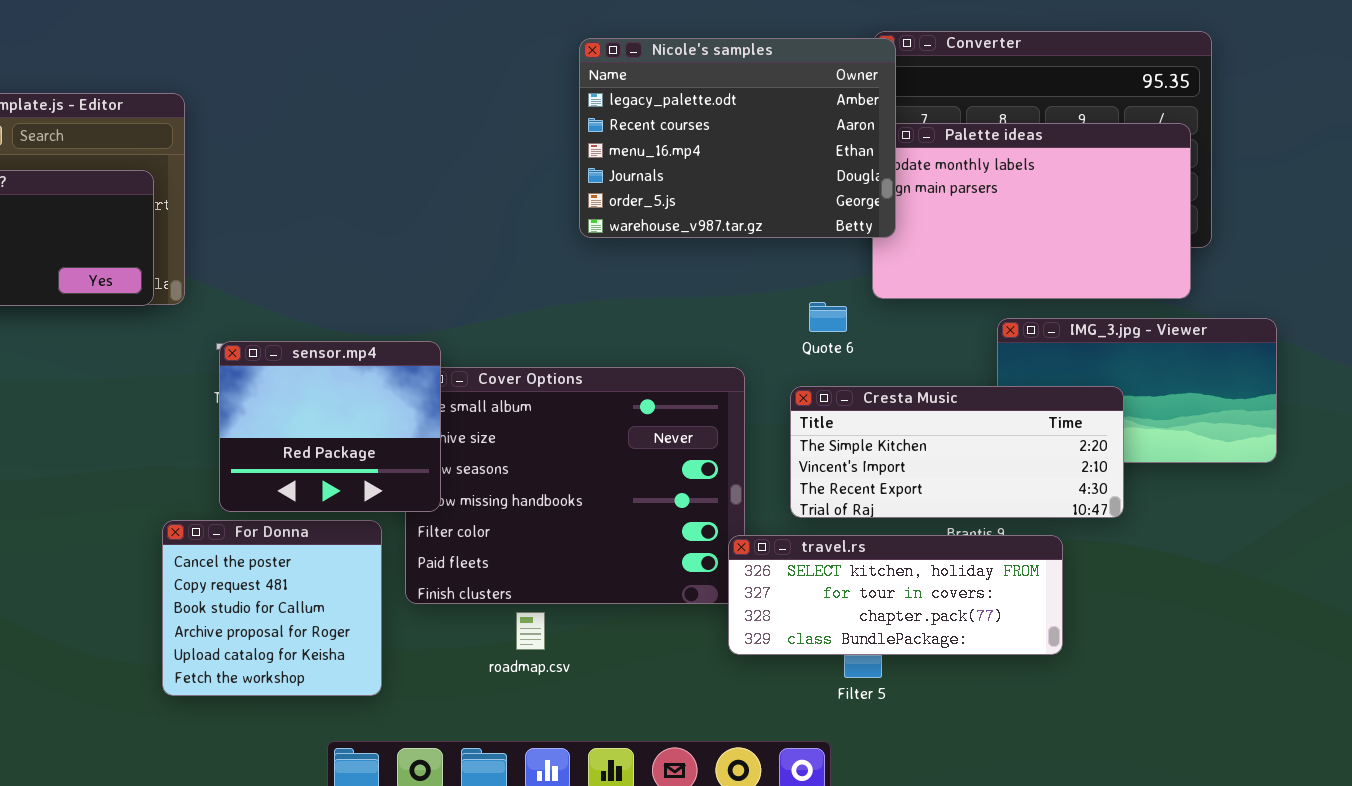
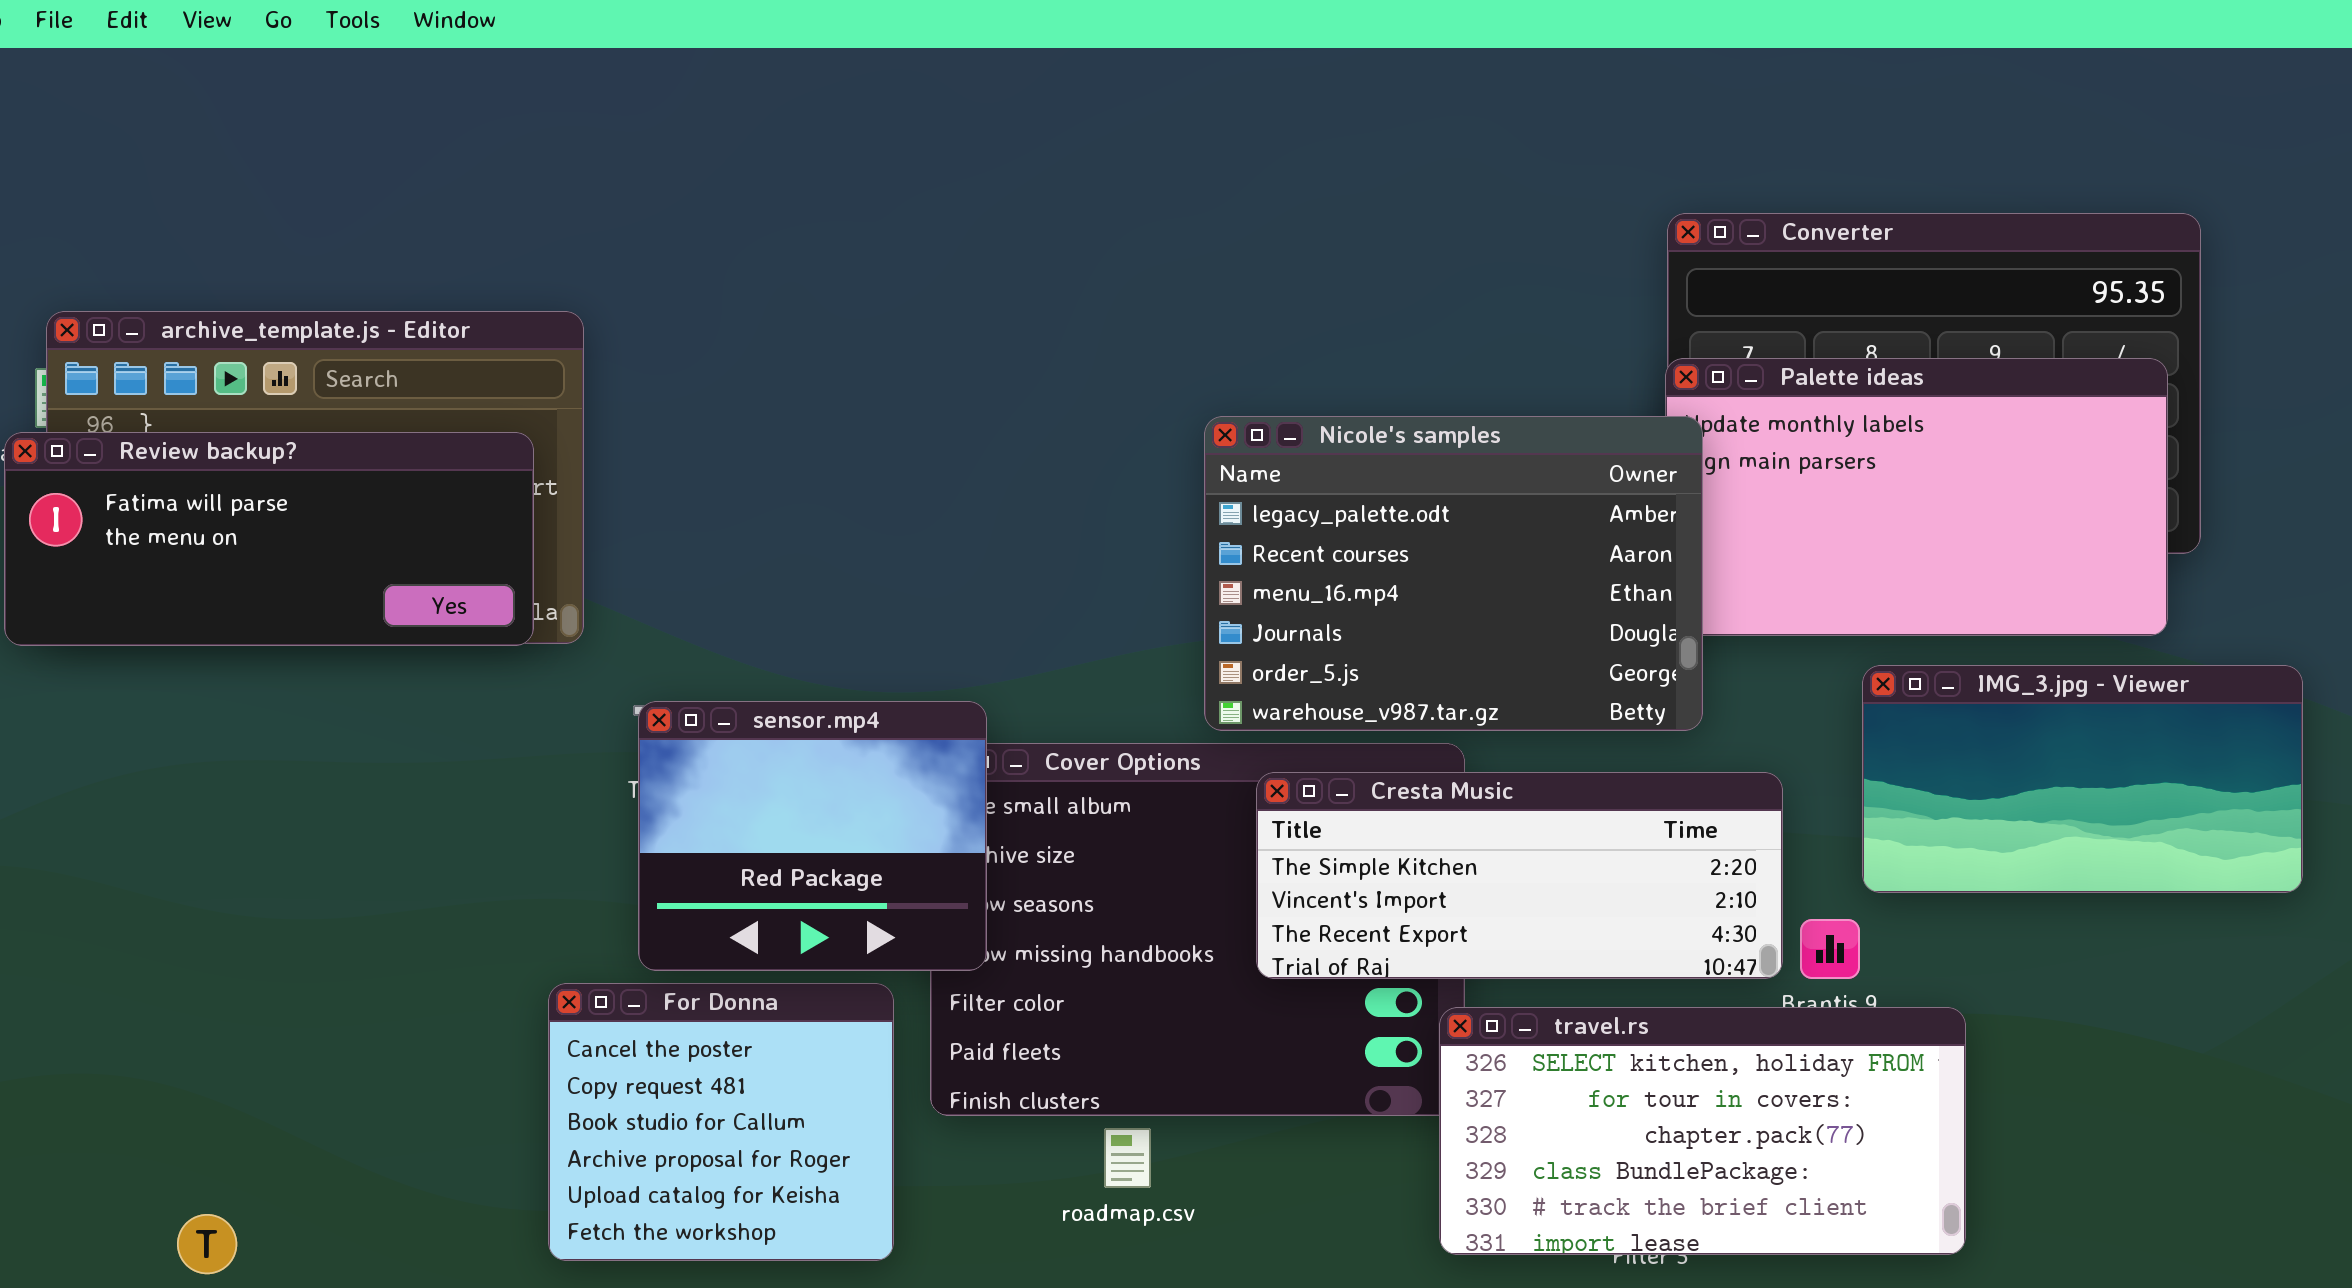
Nicole's samples: [579,38,896,238] -> [1204,416,1703,731], moved
Cresta Music: [790,386,1124,518] -> [1256,772,1783,979], moved
travel.rs: [728,535,1063,655] -> [1439,1007,1966,1255], resized

